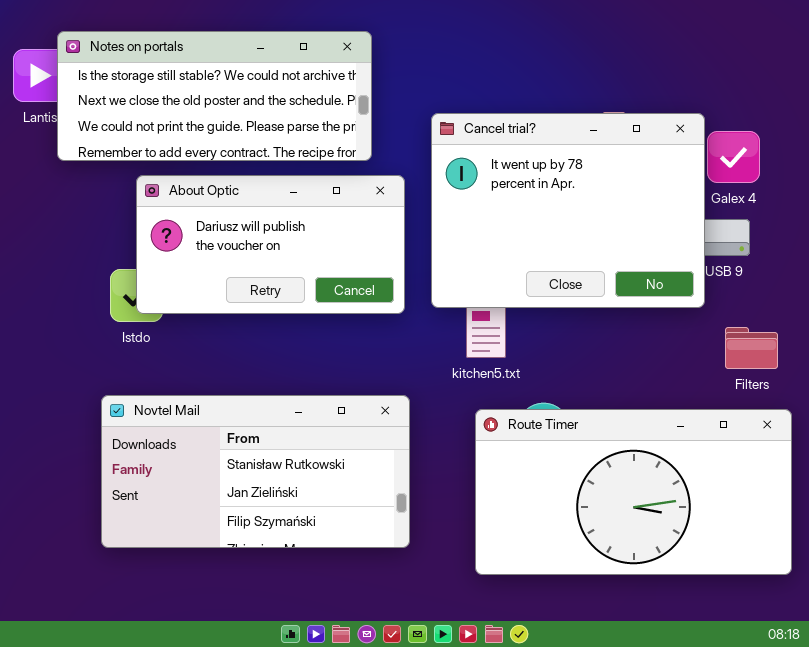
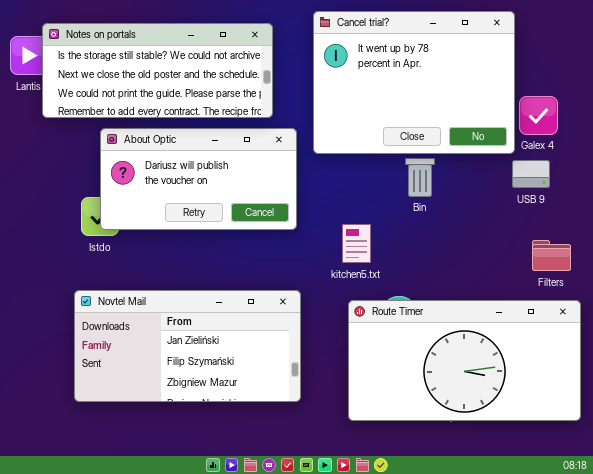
Cancel trial?: [431,113,705,308] -> [313,11,515,154], moved
Novtel Mail: [101,395,410,548] -> [74,290,301,402], scrolled down 1 row

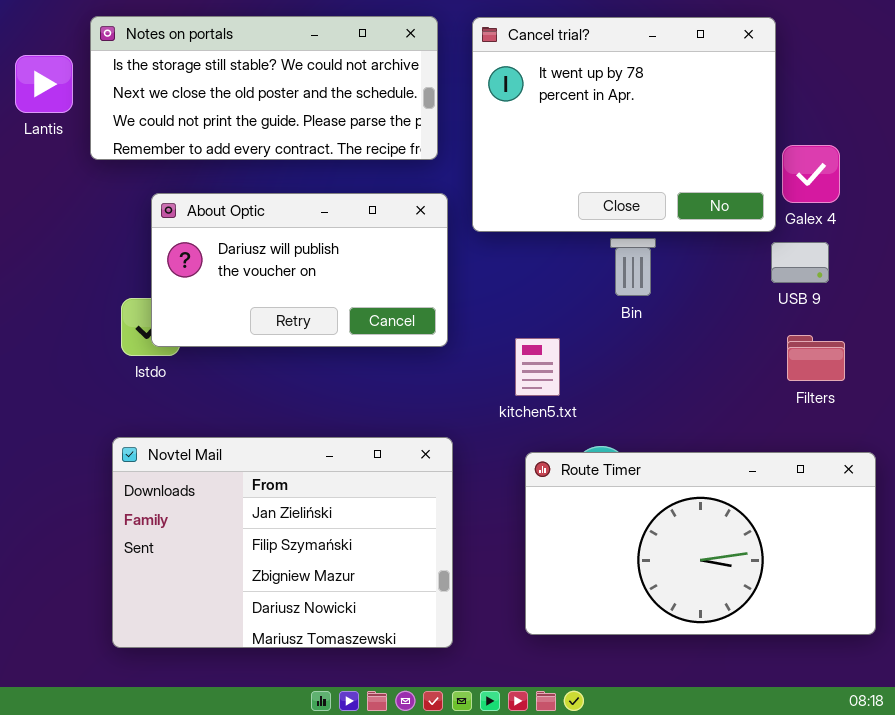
Notes on portals: [42,23,273,118] -> [90,16,438,160], moved
Filters: [532,240,571,271] -> [787,335,845,381], moved
Novtel Mail: [74,290,301,402] -> [112,437,453,648], resized

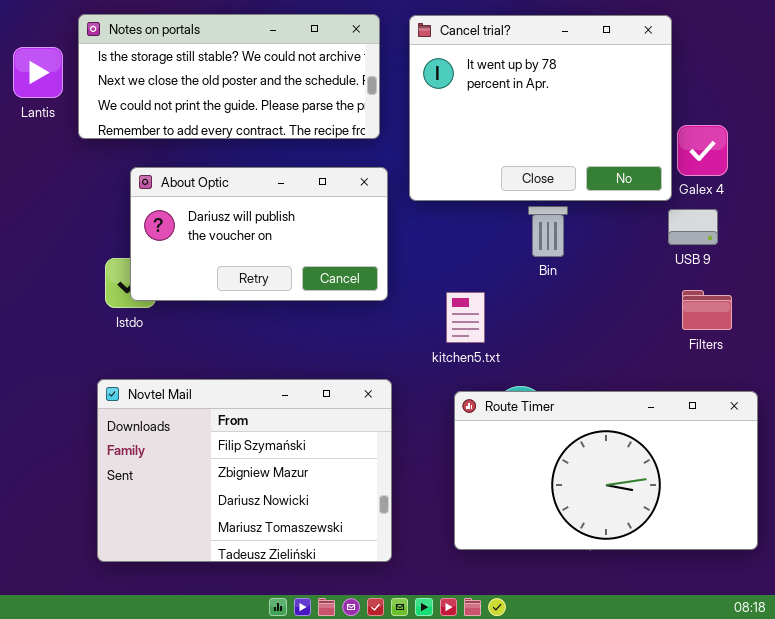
Novtel Mail: [112,437,453,648] -> [97,379,392,562], scrolled down 1 row

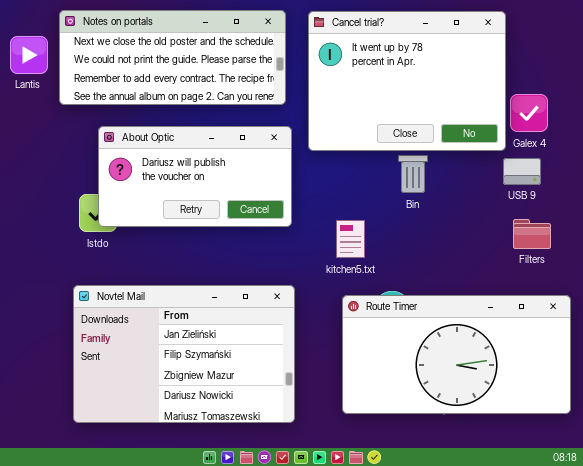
Notes on portals: [78,14,380,139] -> [59,10,286,105], scrolled down 1 row
Novtel Mail: [97,379,392,562] -> [73,285,295,423], scrolled up 1 row

